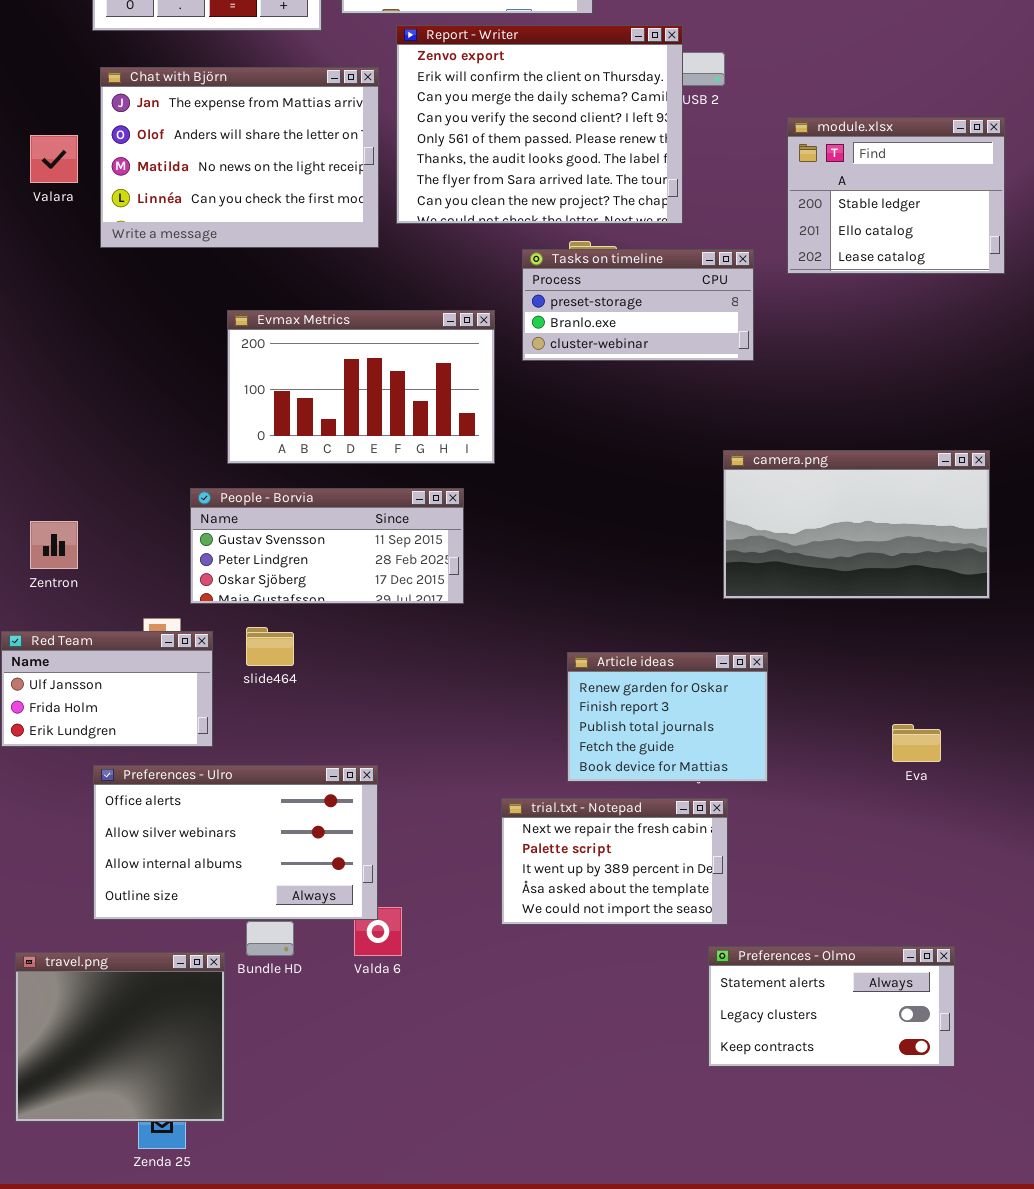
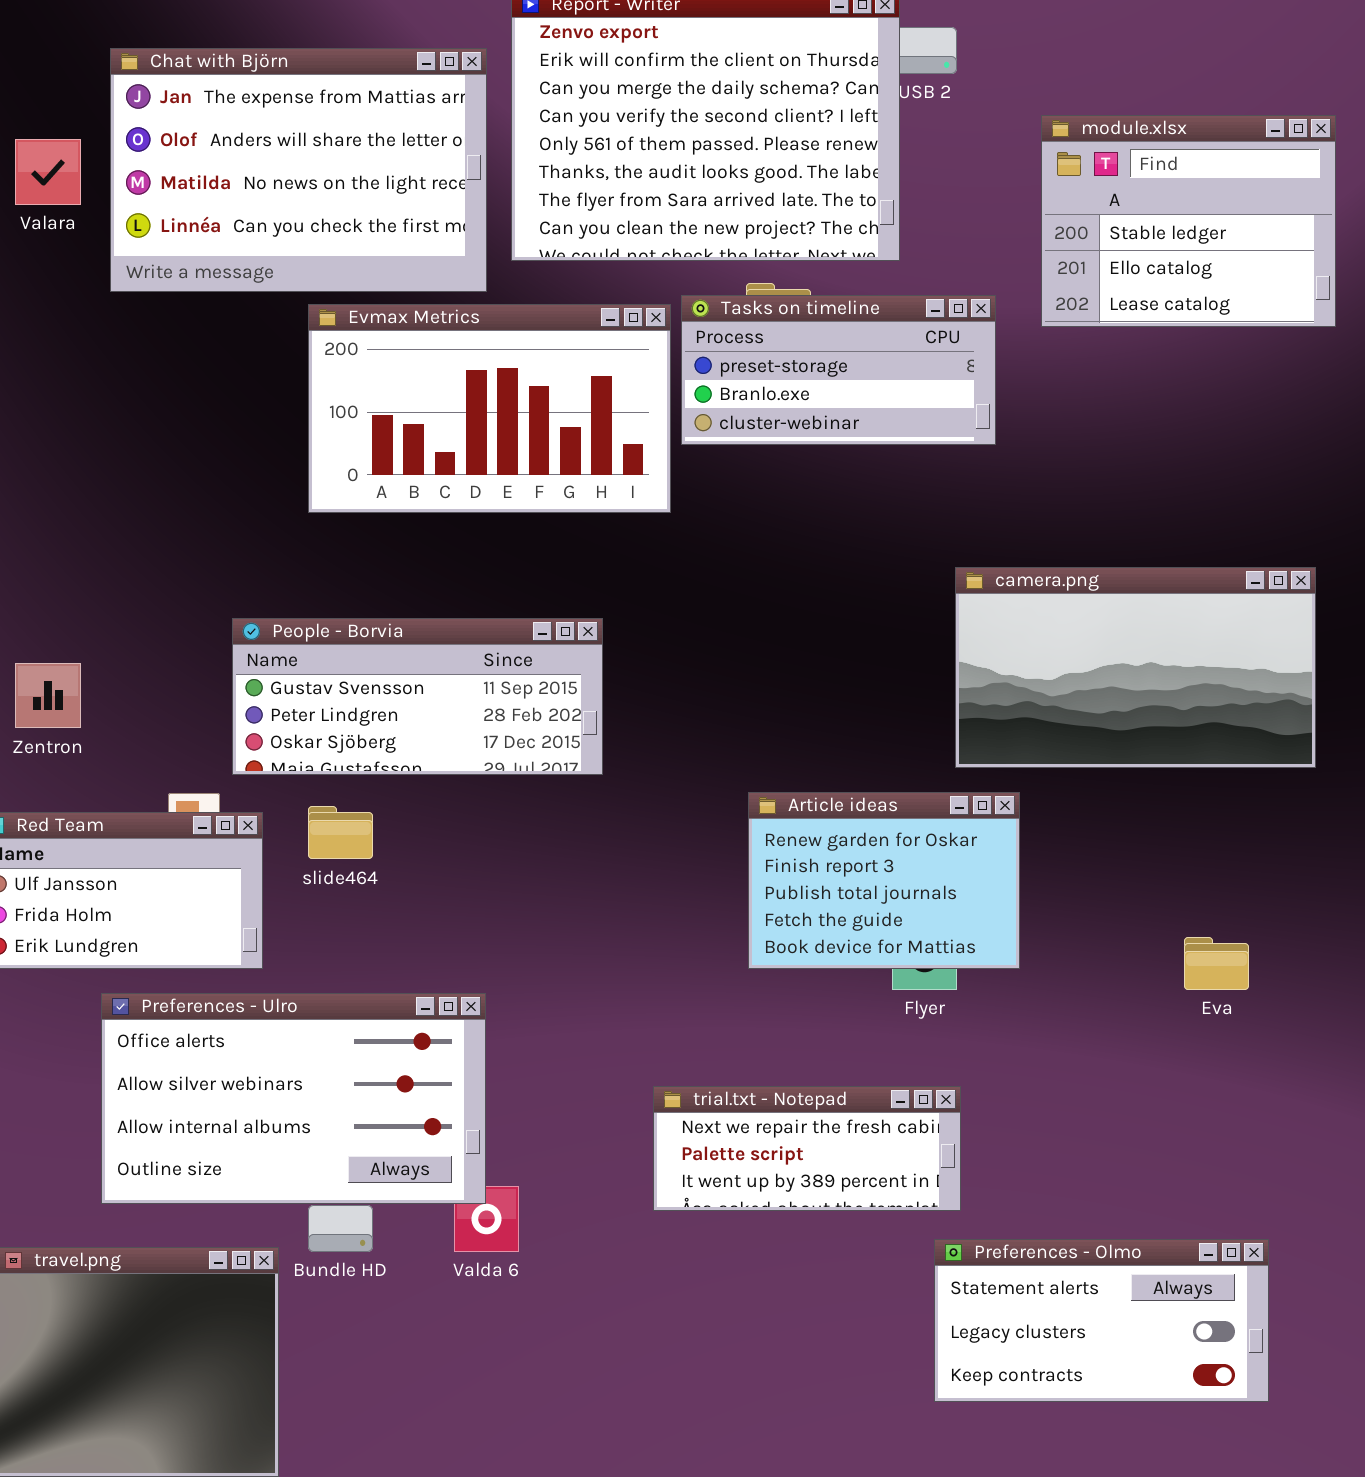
Evmax Metrics: [227,310,495,464] -> [308,304,671,513], moved
Article ideas: [567,652,768,782] -> [748,792,1020,969], moved
trial.txt - Notepad: [501,798,728,925] -> [653,1086,961,1211], resized

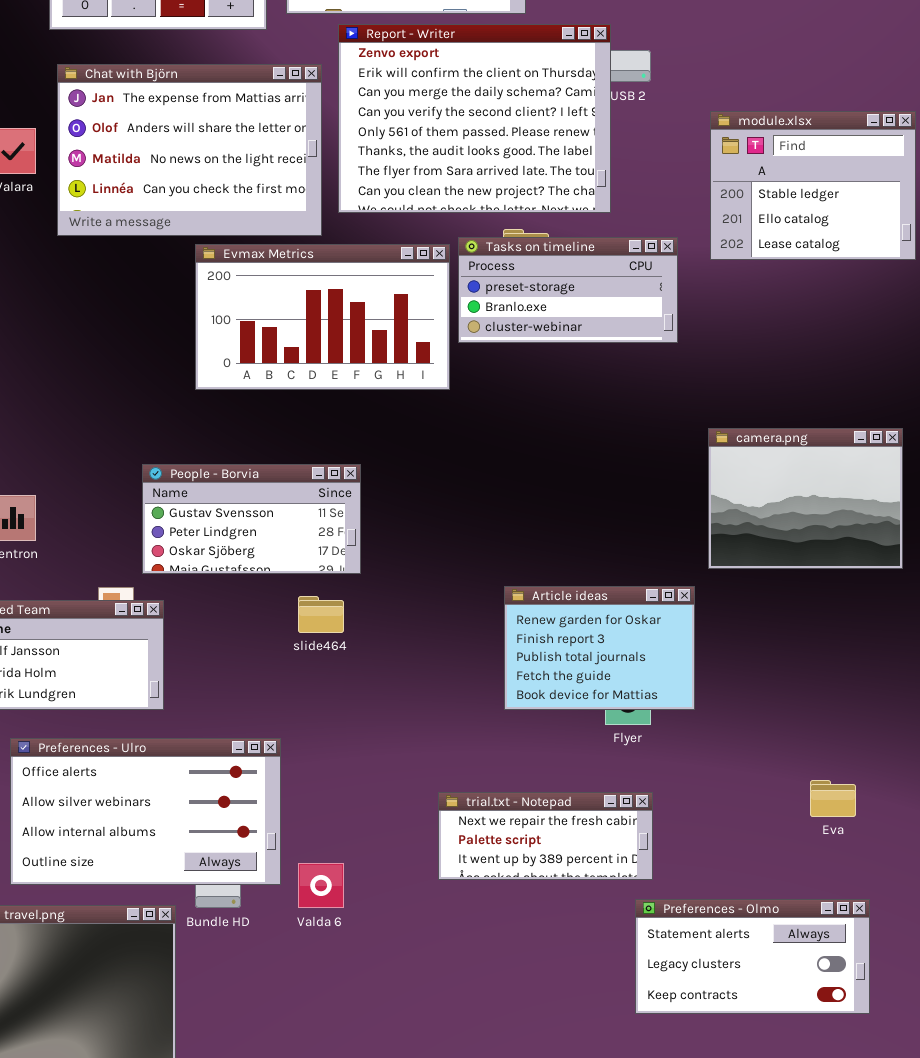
camera.png: [955,567,1316,768] -> [708,428,903,569], resized
People - Borvia: [232,618,603,775] -> [142,464,361,574], resized
slide464: [308,806,373,859] -> [298,596,344,633], moved
Eva: [1184,937,1249,990] -> [810,780,856,817], moved
Preferences - Ulro: [101,993,486,1204] -> [10,738,281,885], moved

